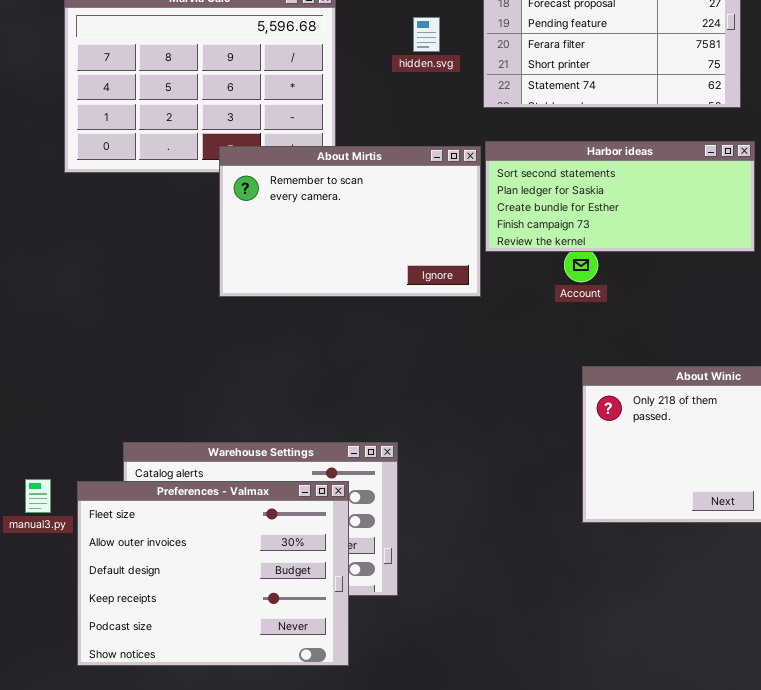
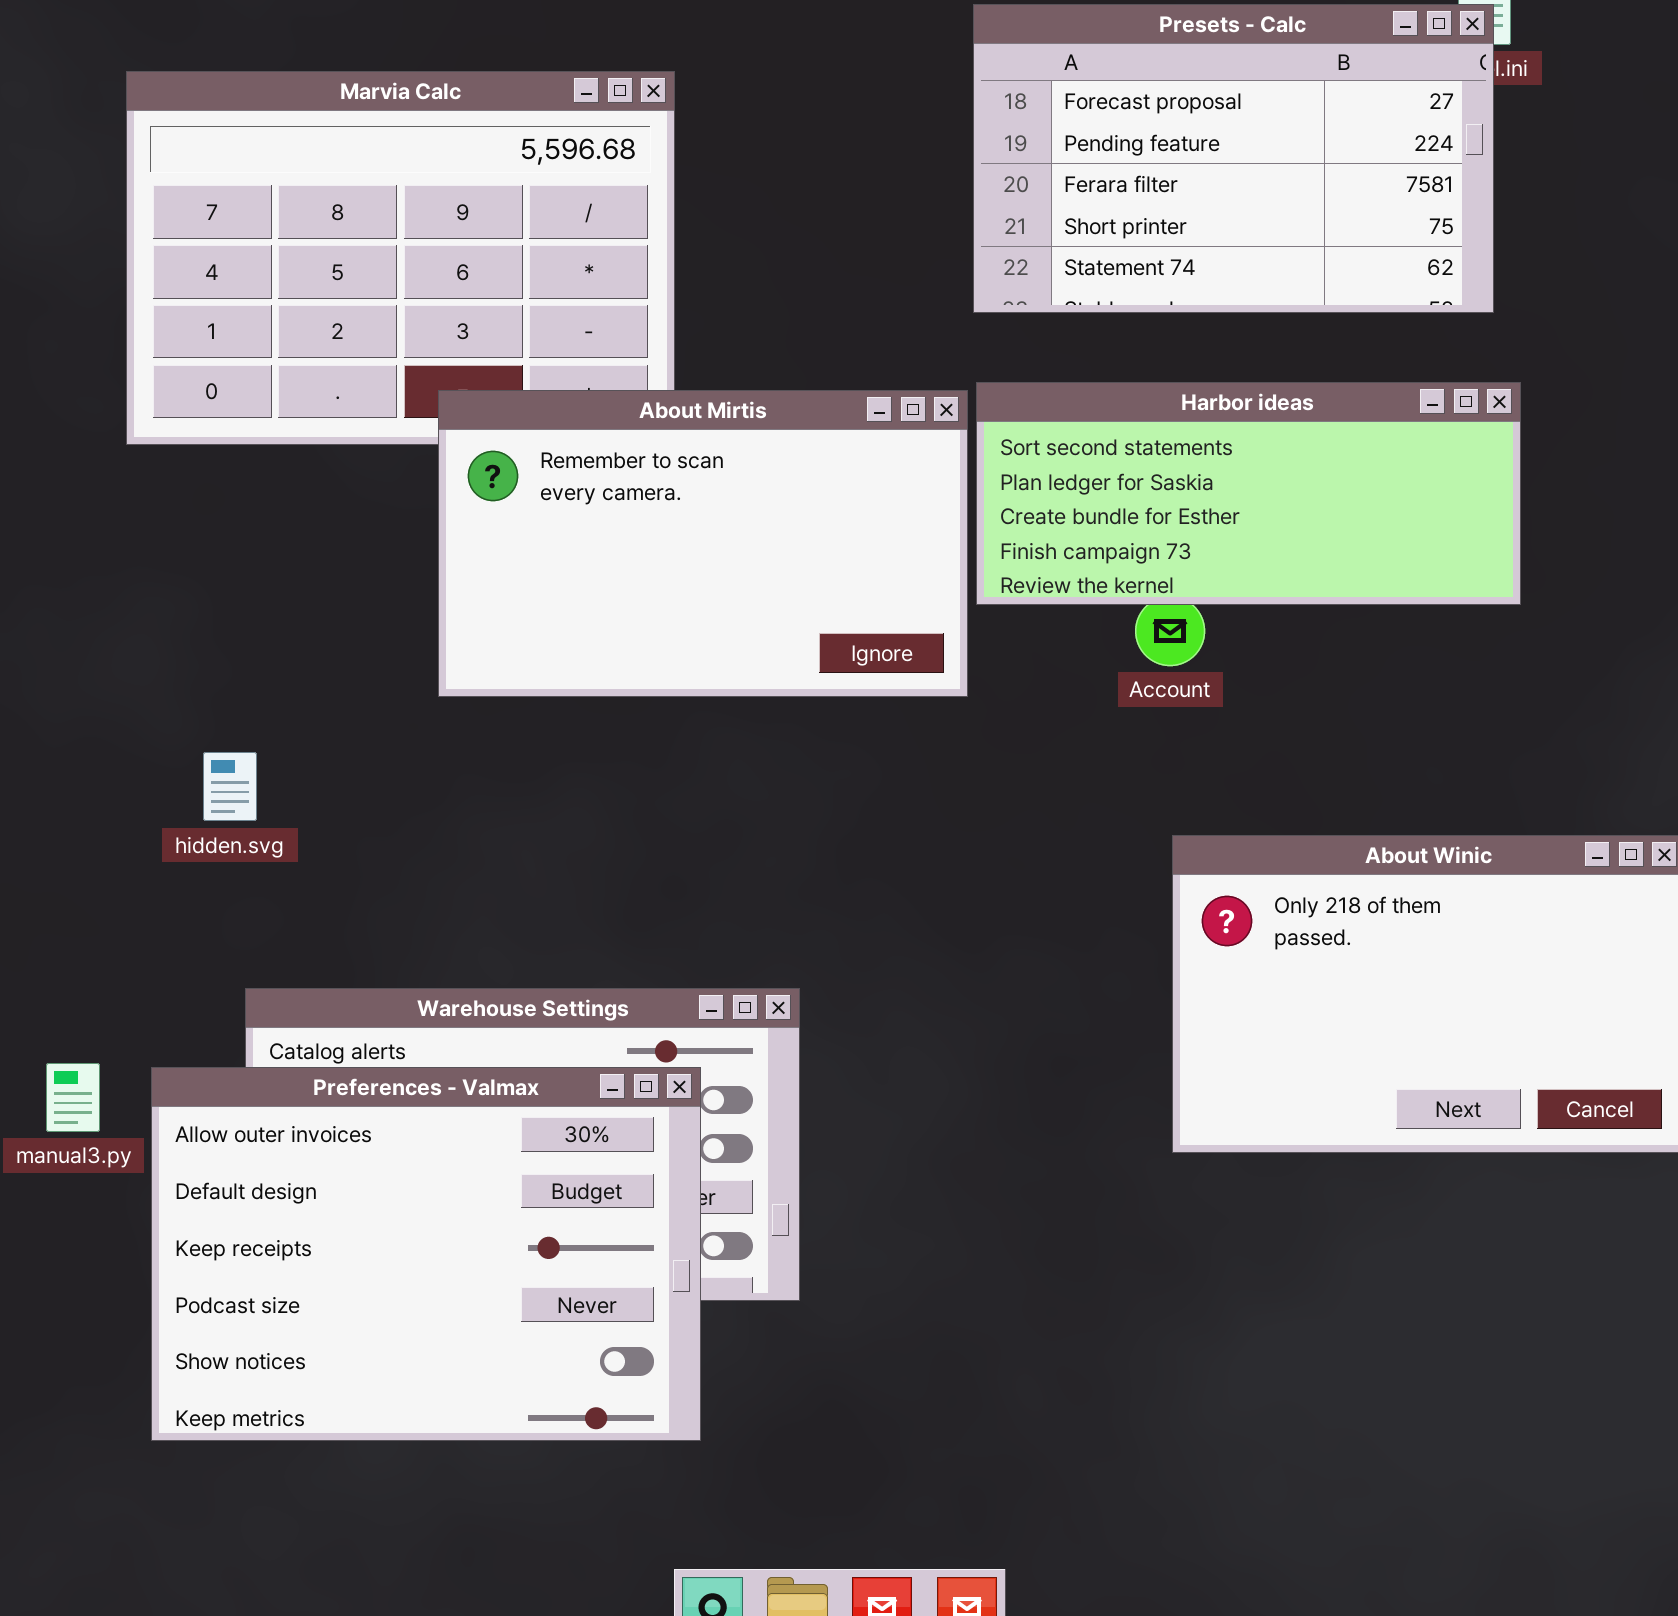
hidden.svg: [413,17,440,52] -> [203,752,257,821], moved
Preferences - Valmax: [77,481,349,666] -> [151,1067,701,1441], scrolled down 1 row

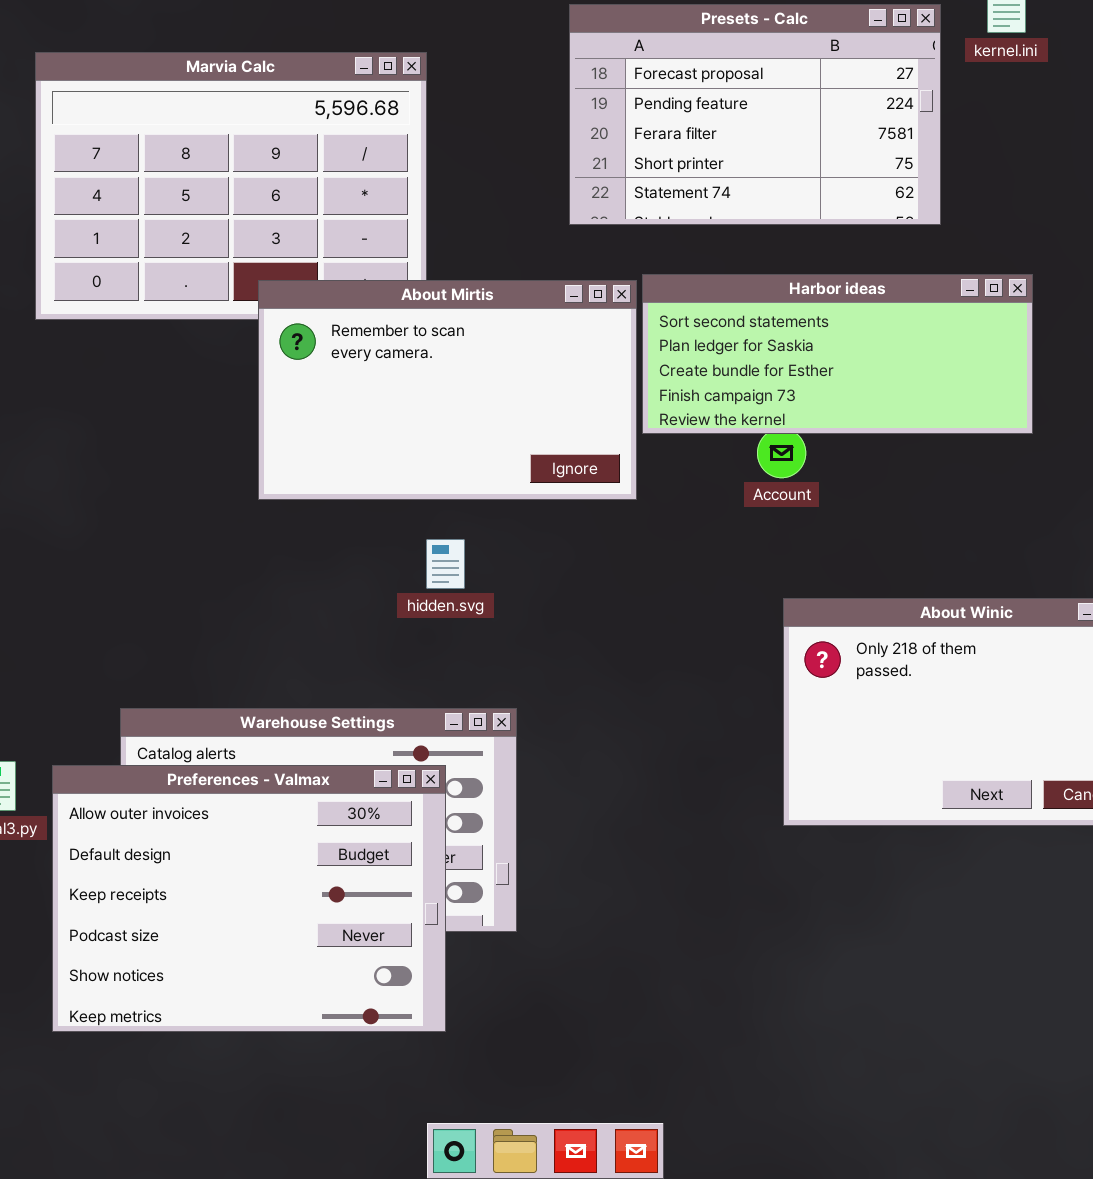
Presets - Calc: [973,4,1494,313] -> [569,4,941,225], moved
hidden.svg: [203,752,257,821] -> [426,539,465,589], moved

